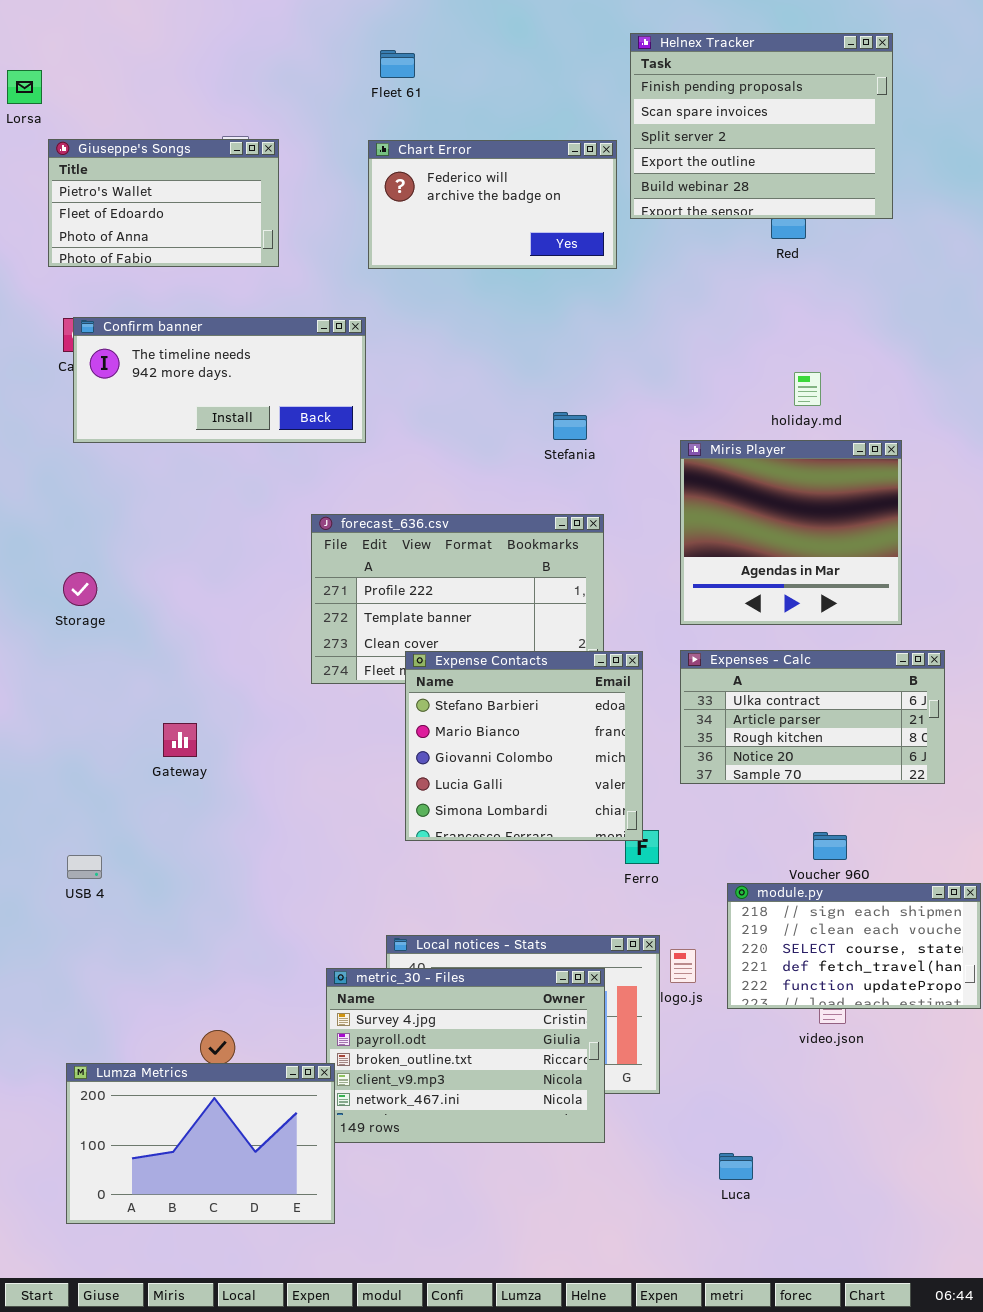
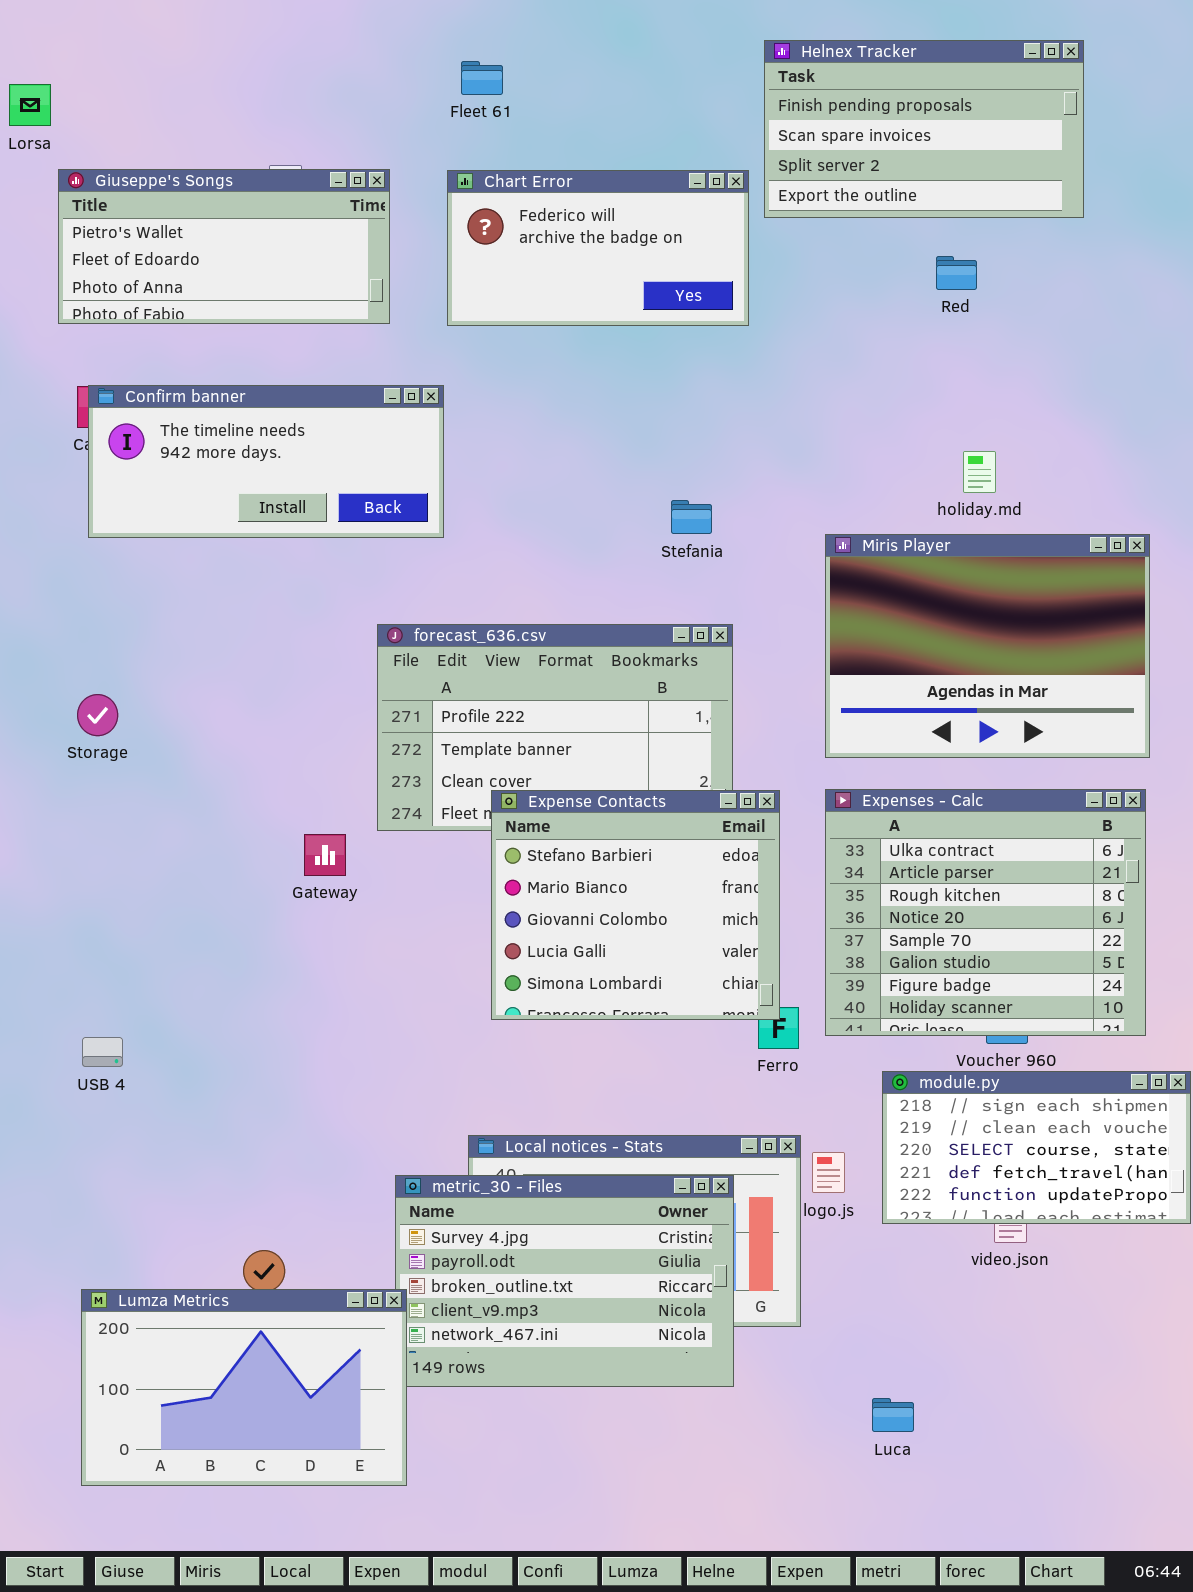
Helnex Tracker: [630,33,893,219] -> [764,40,1084,218], resized
Giuseppe's Songs: [48,139,279,267] -> [58,169,390,324], resized
Miris Player: [680,440,902,625] -> [825,534,1150,758], resized
Expenses - Calc: [680,650,945,784] -> [825,789,1146,1036], resized
Gateway: [163,723,197,757] -> [304,834,346,876], moved

